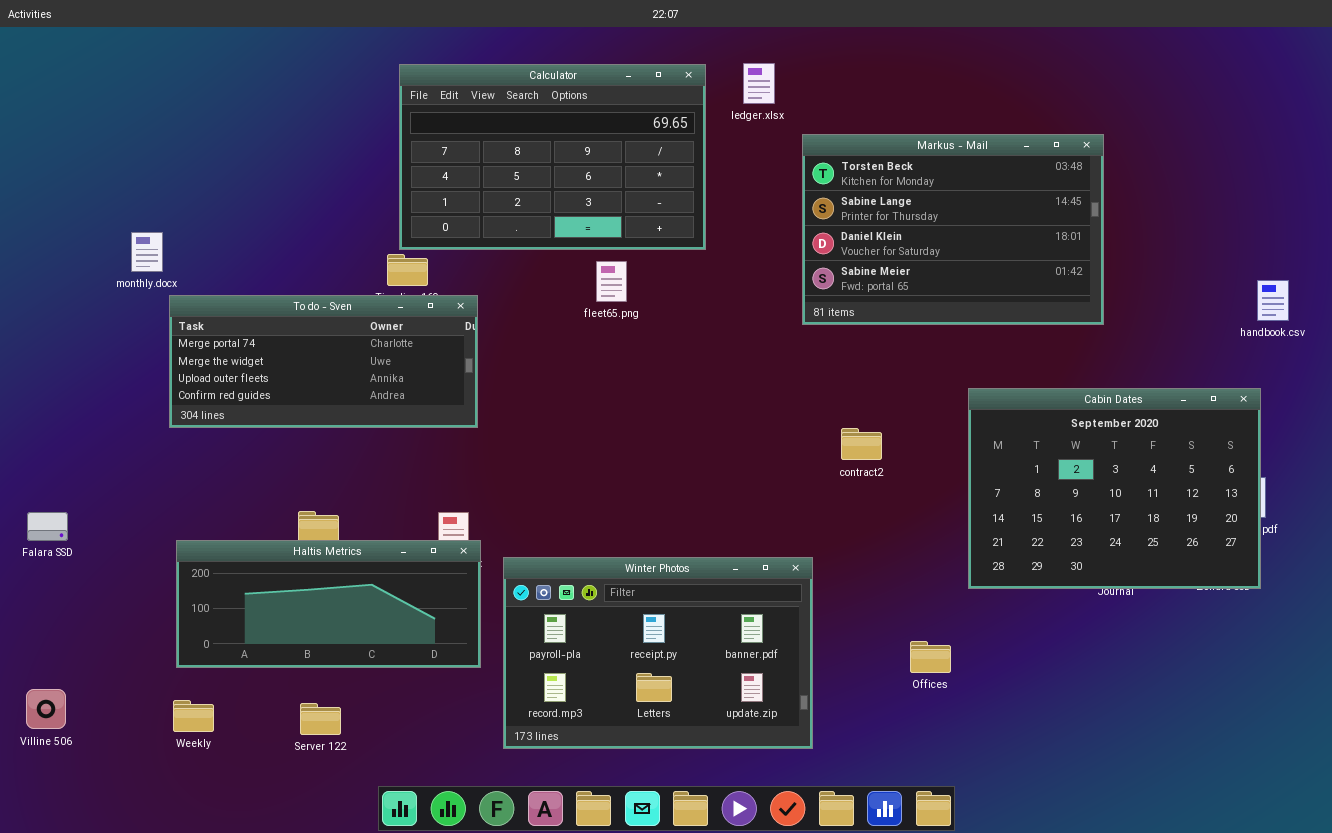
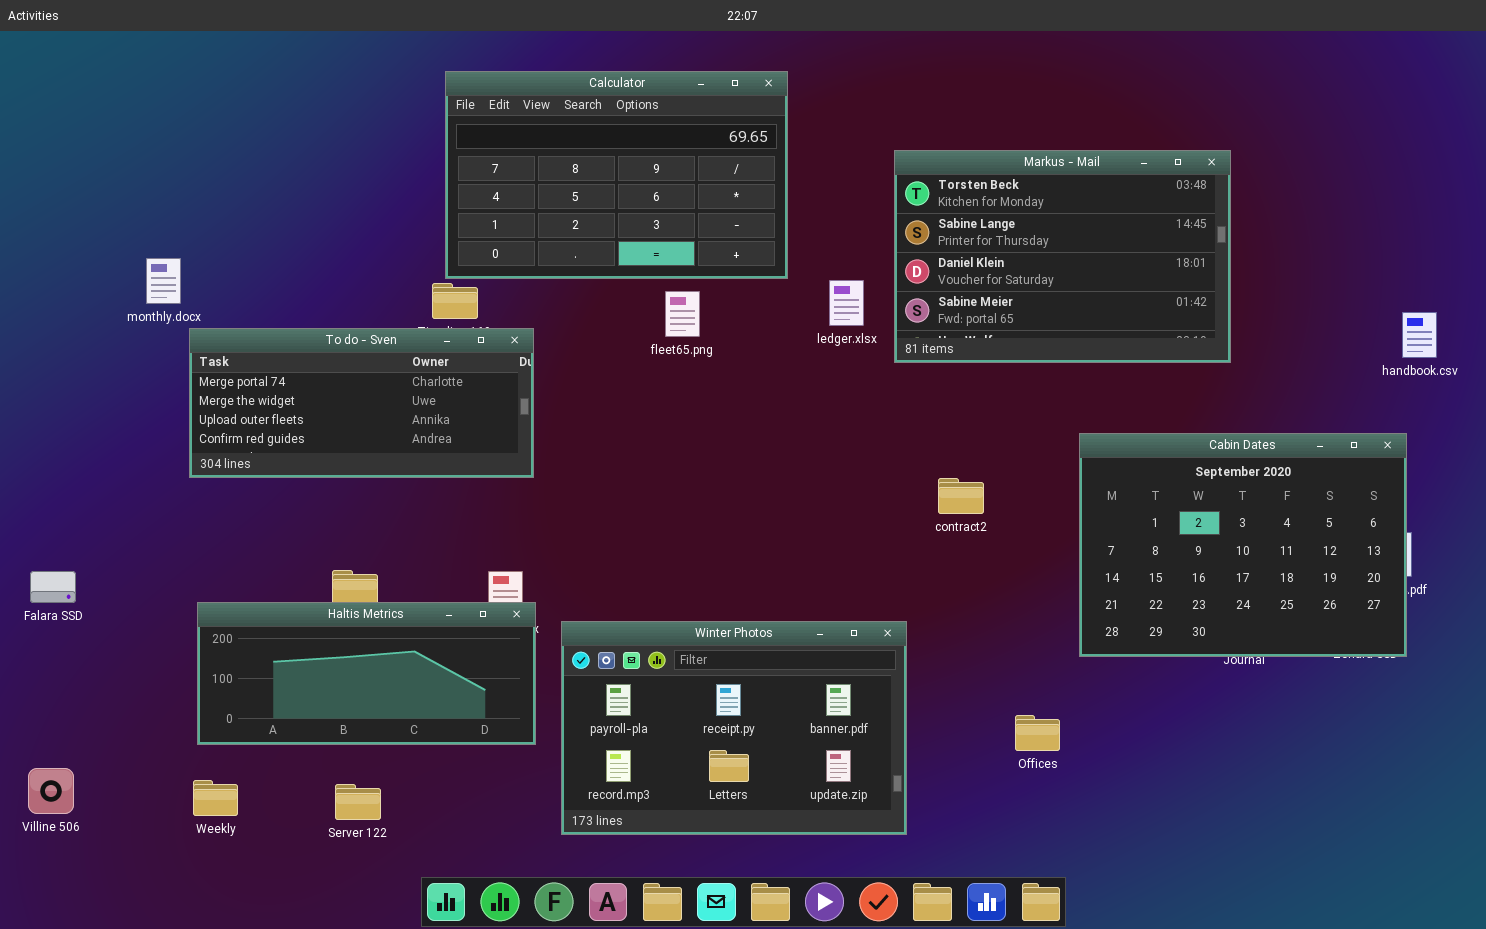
ledger.xlsx: [743,63,775,104] -> [829,280,864,326], moved

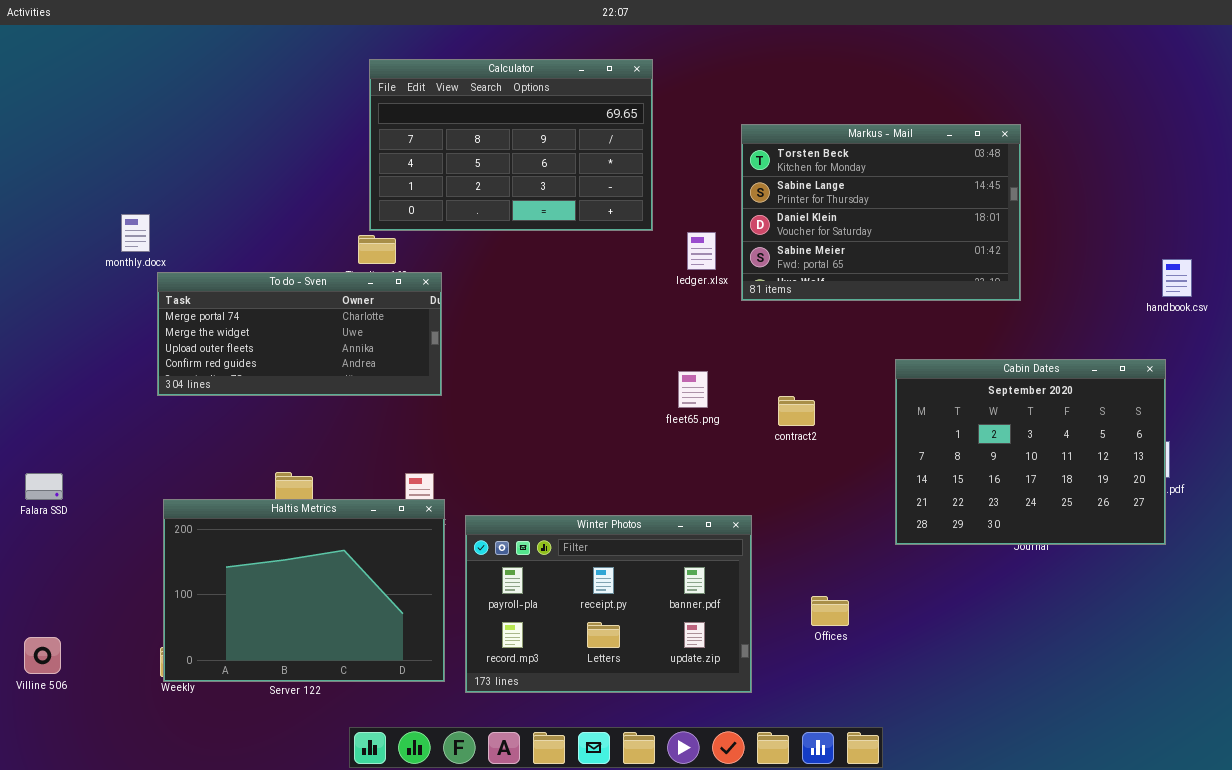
fleet65.png: [665,291,700,337] -> [678,371,708,408], moved
Haltis Metrics: [197,602,536,745] -> [163,499,445,682], resized
Offices: [1015,715,1060,751] -> [811,596,849,626], moved

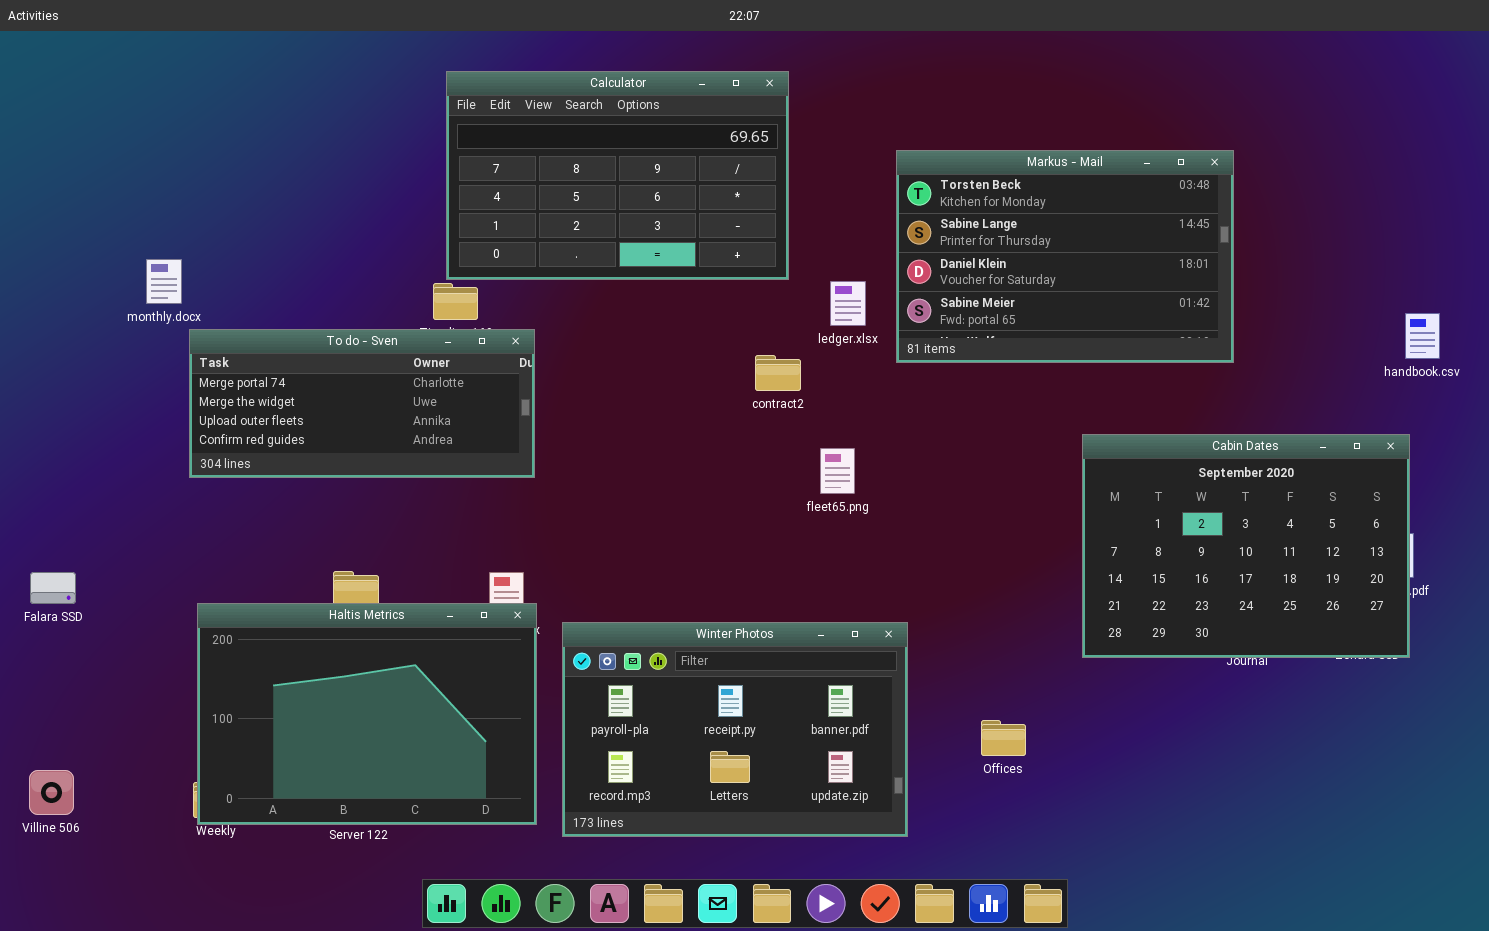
contract2: [778,396,815,426] -> [755,355,801,391], moved

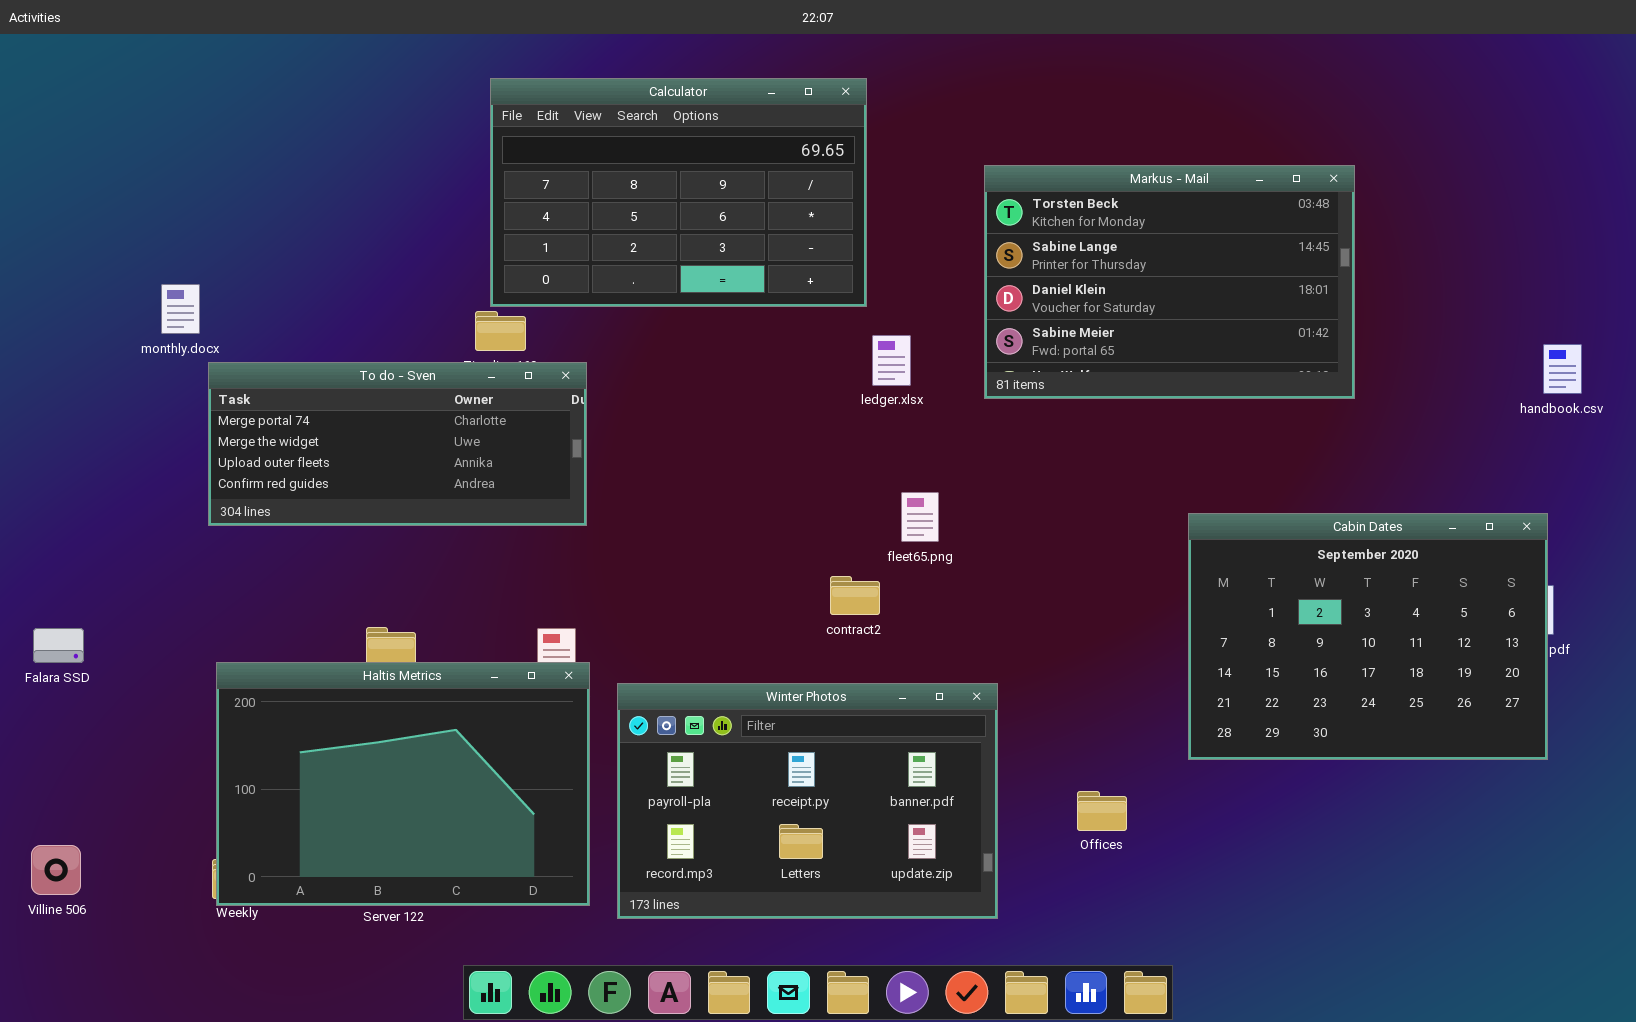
ledger.xlsx: [830,281,866,326] -> [872,335,911,386], moved
contract2: [755,355,801,391] -> [830,576,880,615], moved
Cabin Dates: [1082,434,1410,658] -> [1188,513,1548,760], moved

